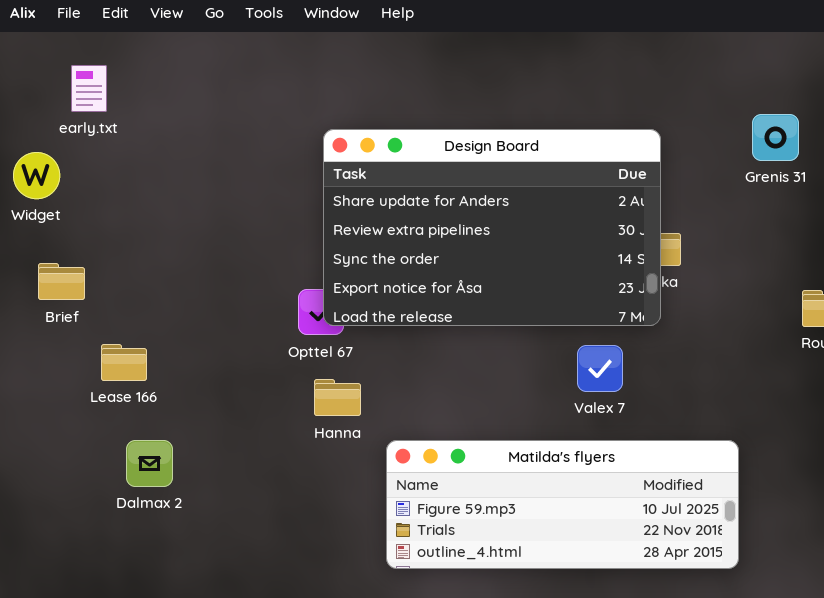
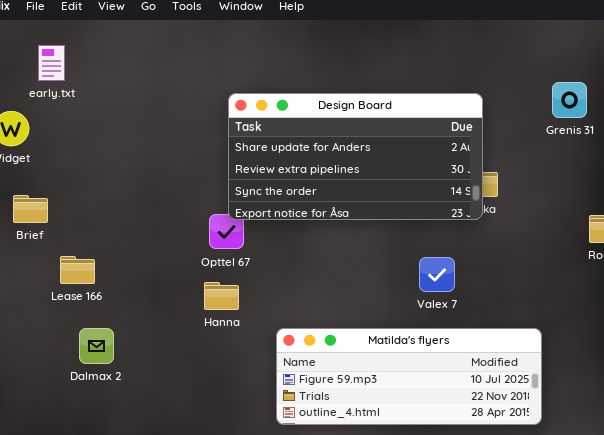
Design Board: [323,129,661,326] -> [228,93,483,220], resized
Hanna: [314,379,361,416] -> [204,282,239,310], moved

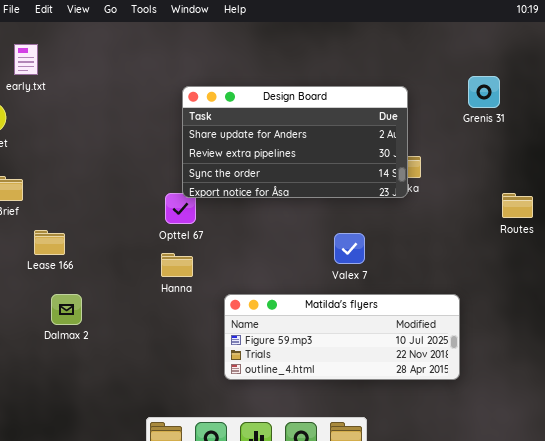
Valex 7: [419,257,455,292] -> [334,233,365,264], moved

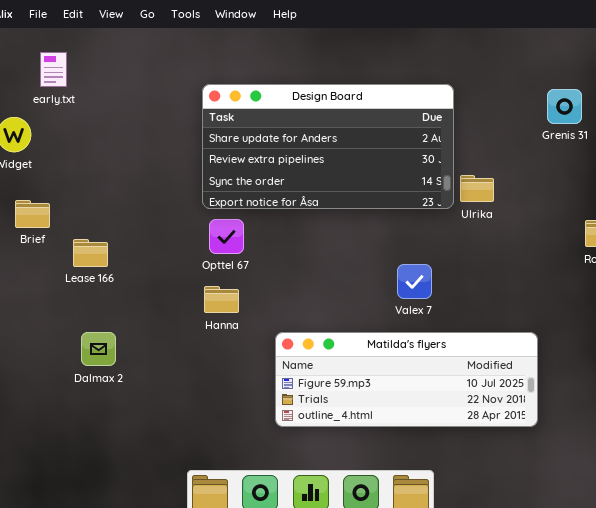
Design Board: [182,86,408,198] -> [202,84,454,209], moved
Lease 166: [34,230,65,255] -> [73,239,108,267], moved

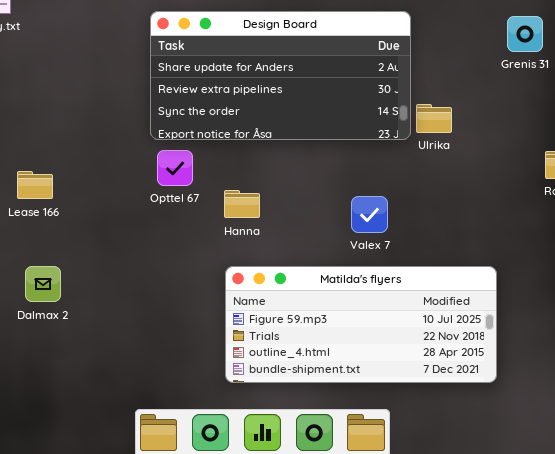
Hanna: [204,286,239,313] -> [224,190,260,218], moved
Matilda's flyers: [275,332,538,427] -> [225,266,497,383], resized

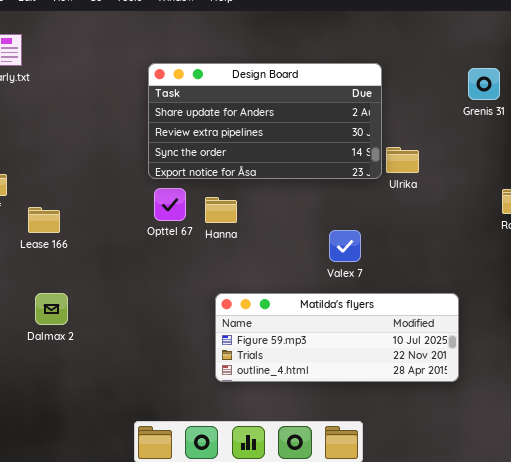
Hanna: [224,190,260,218] -> [205,197,237,223], moved
Matilda's flyers: [225,266,497,383] -> [215,293,459,382], resized

